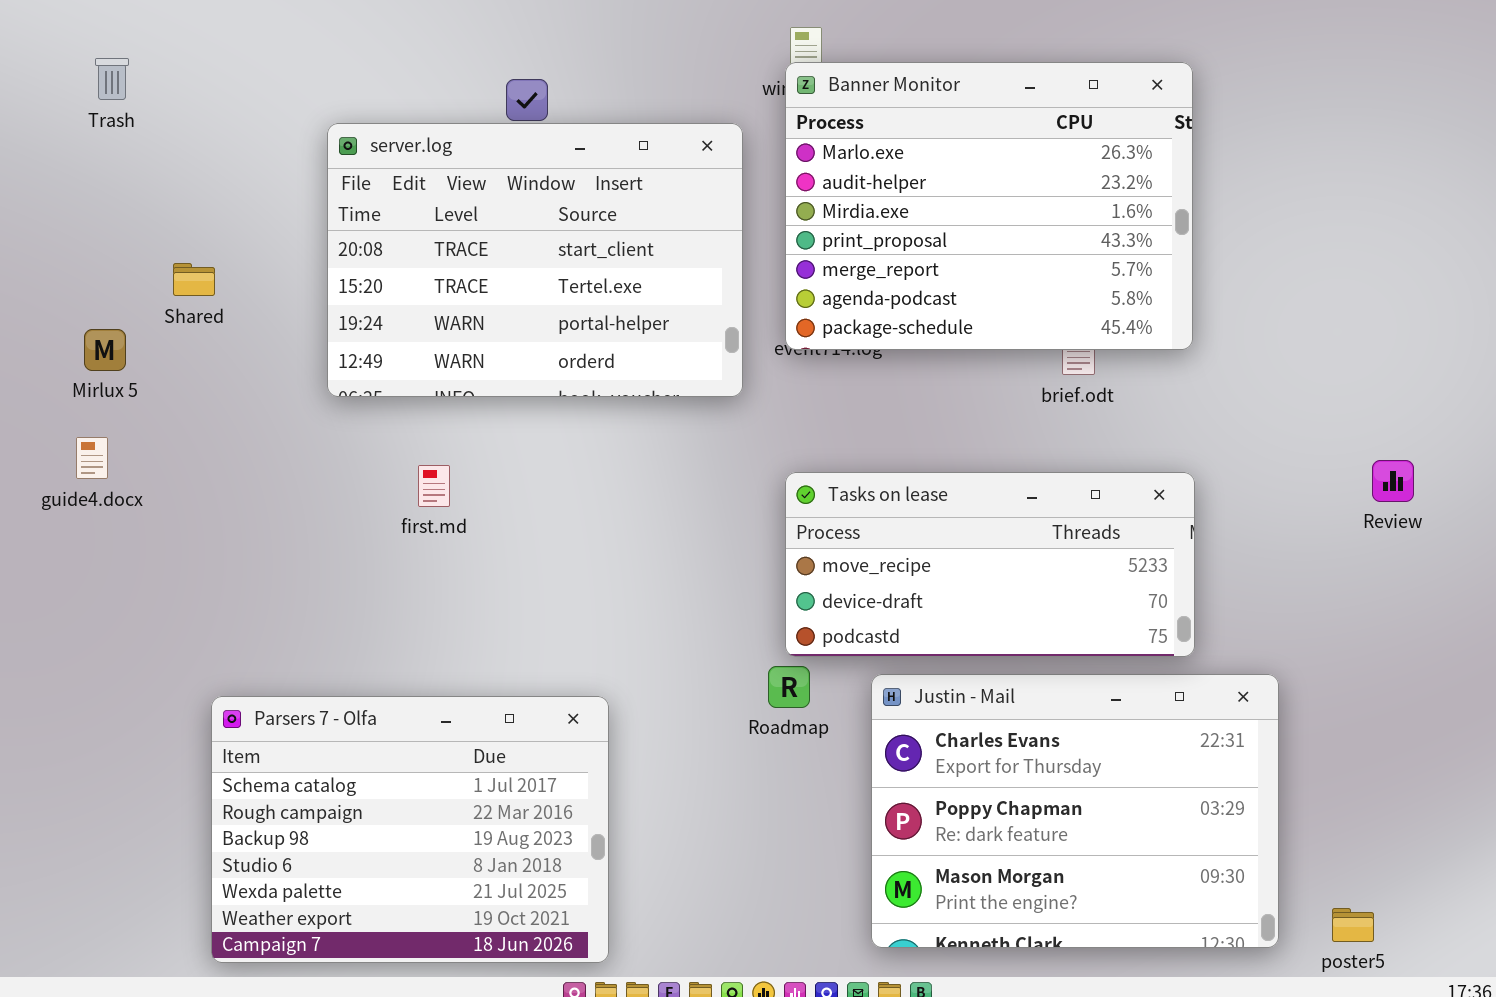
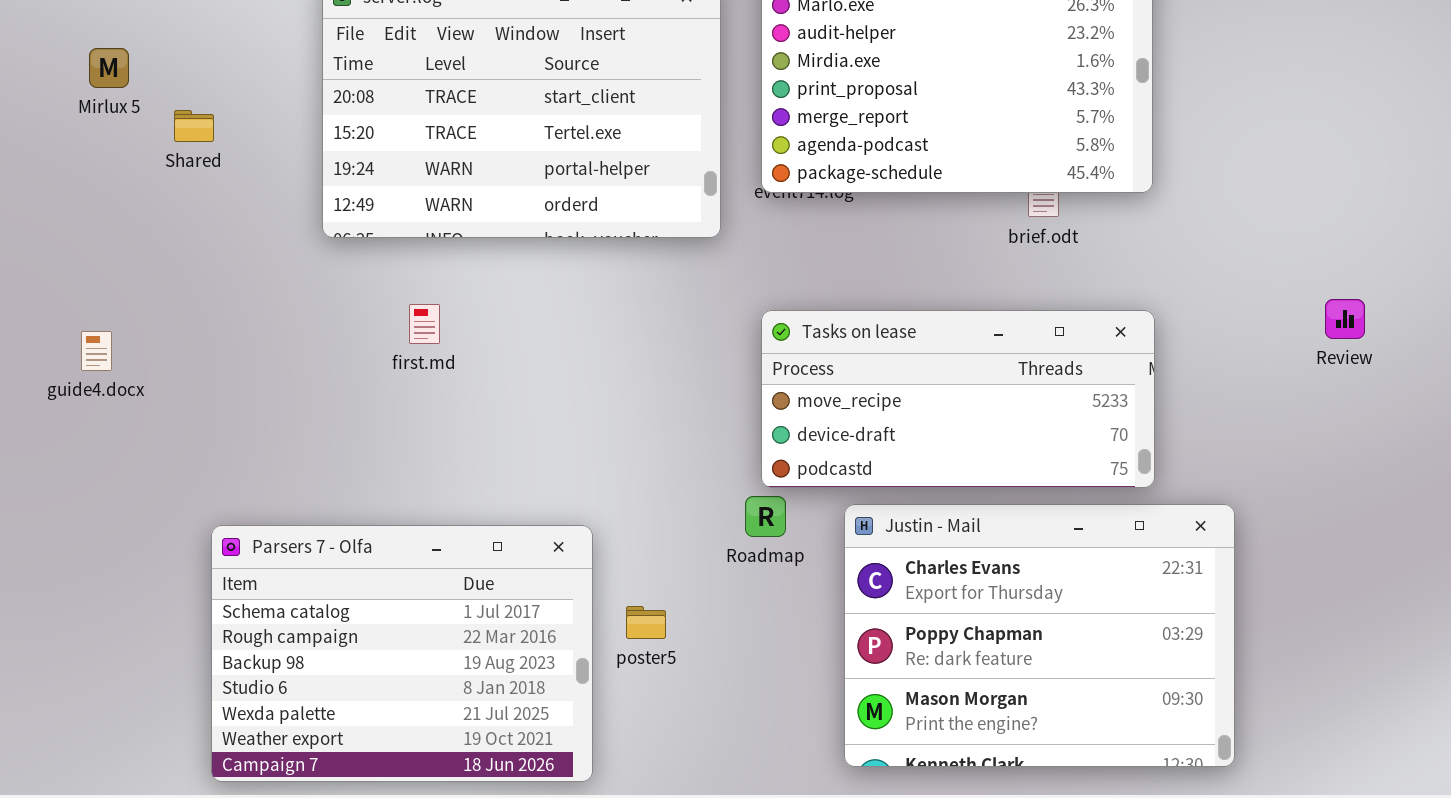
Mirlux 5: [84,329,126,371] -> [89,48,129,88], moved
guide4.docx: [76,437,108,479] -> [81,331,112,371], moved
poster5: [1332,908,1374,942] -> [626,606,666,639], moved

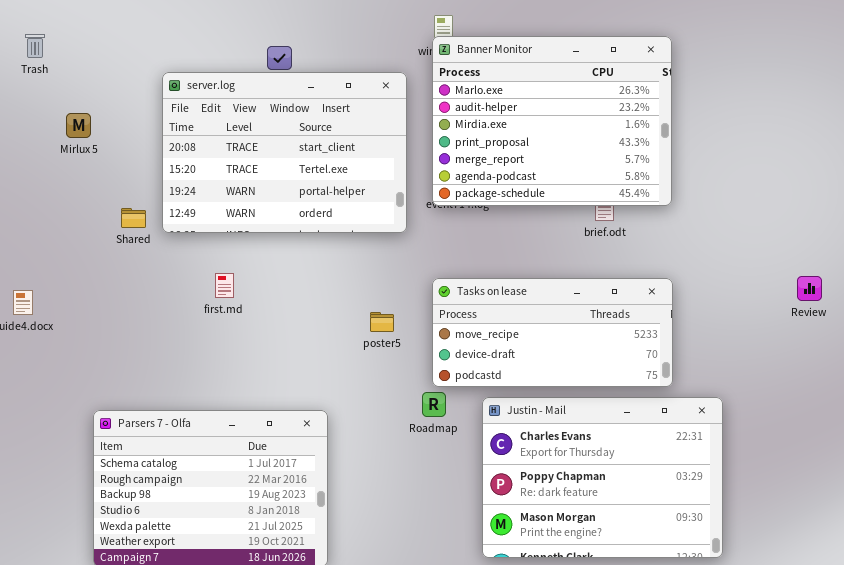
Mirlux 5: [89,48,129,88] -> [66,113,91,138], moved
Shared: [174,110,214,142] -> [121,208,146,228], moved
Review: [1325,299,1365,339] -> [797,276,822,301], moved
poster5: [626,606,666,639] -> [370,312,394,332], moved

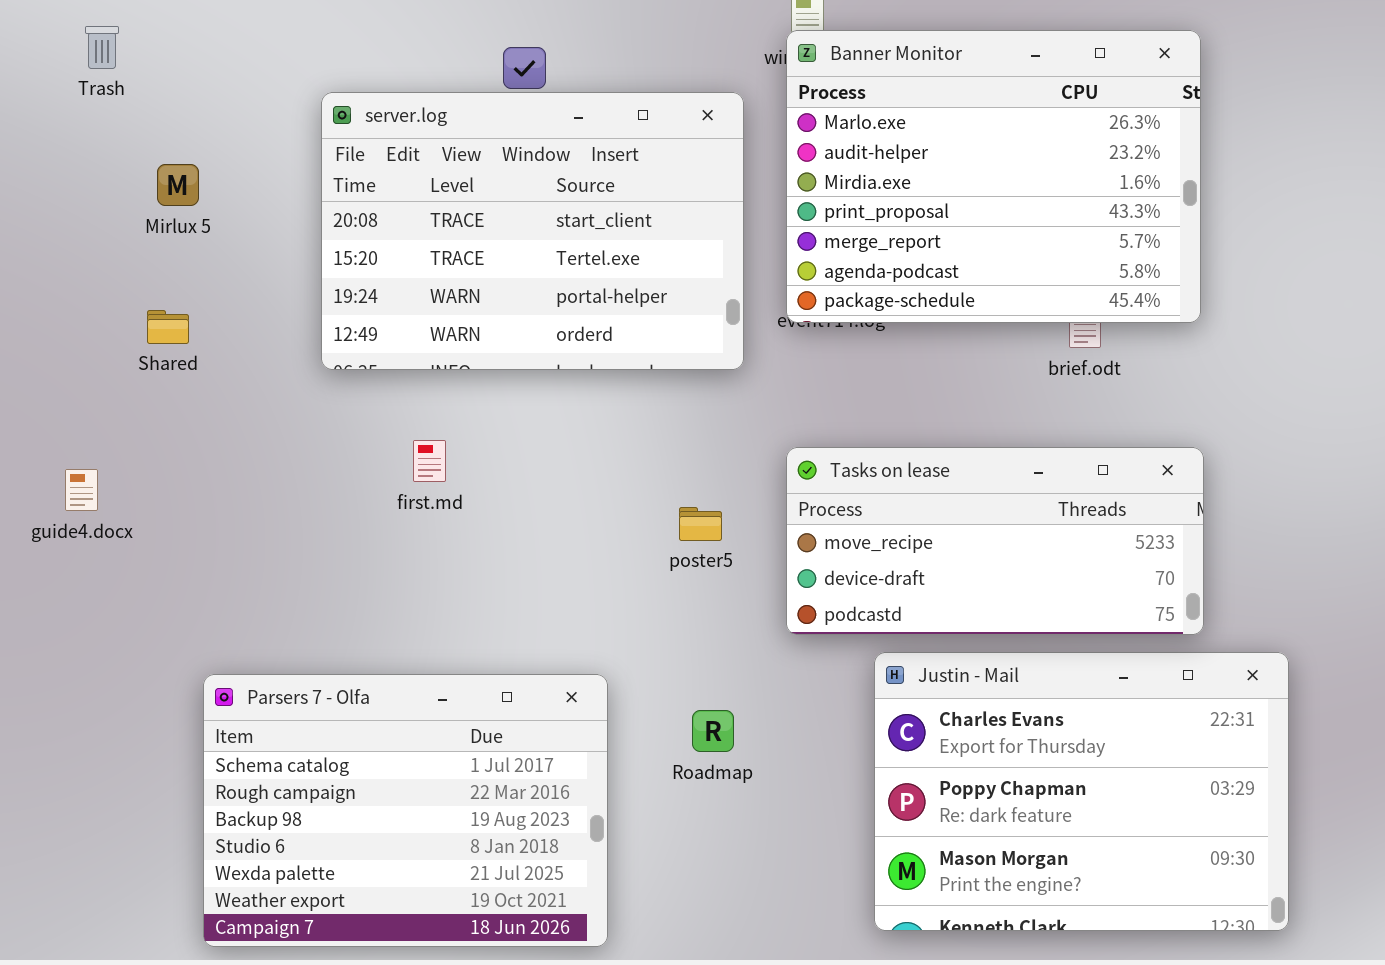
Shared: [121,208,146,228] -> [147,310,189,344], moved
Roadmap: [422,392,446,417] -> [692,710,734,752], moved

